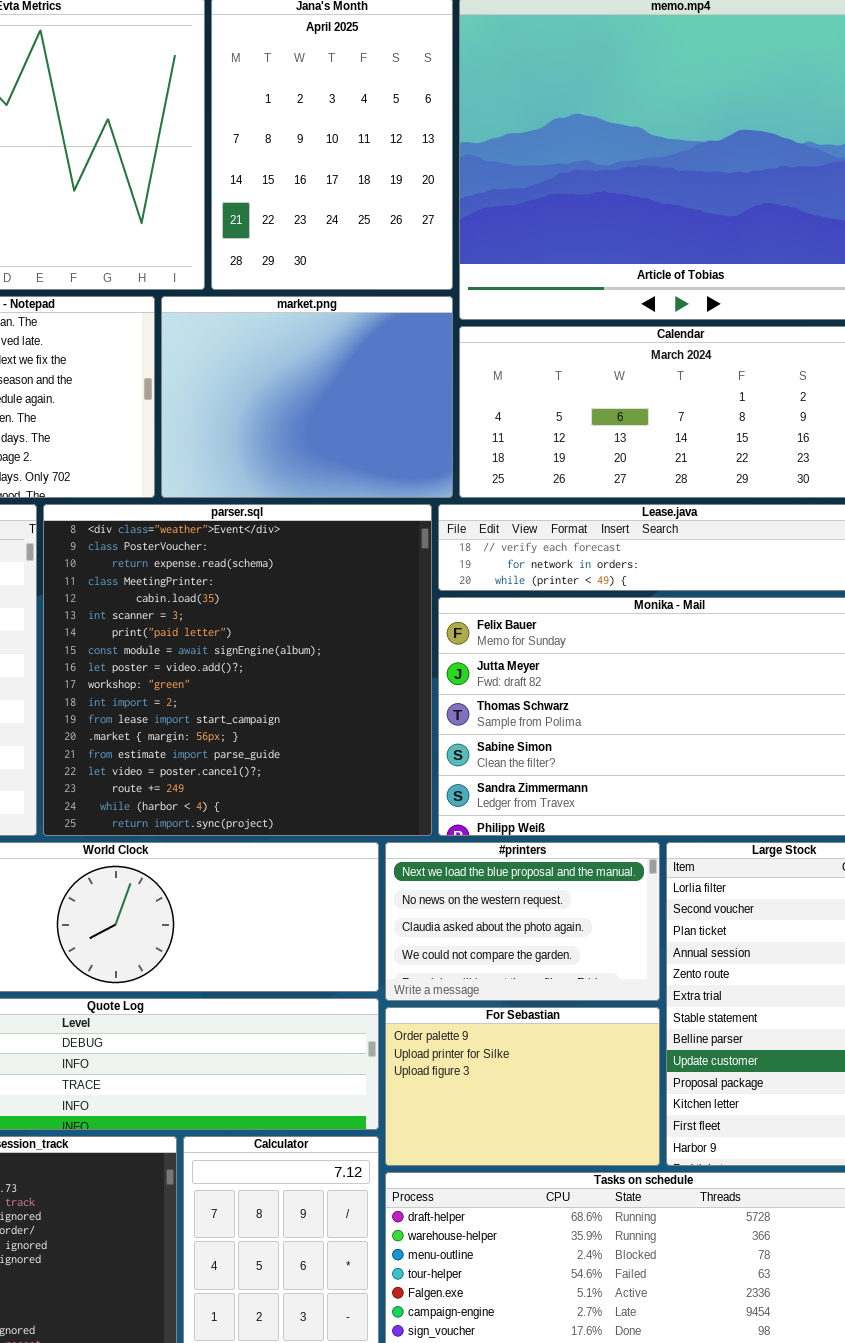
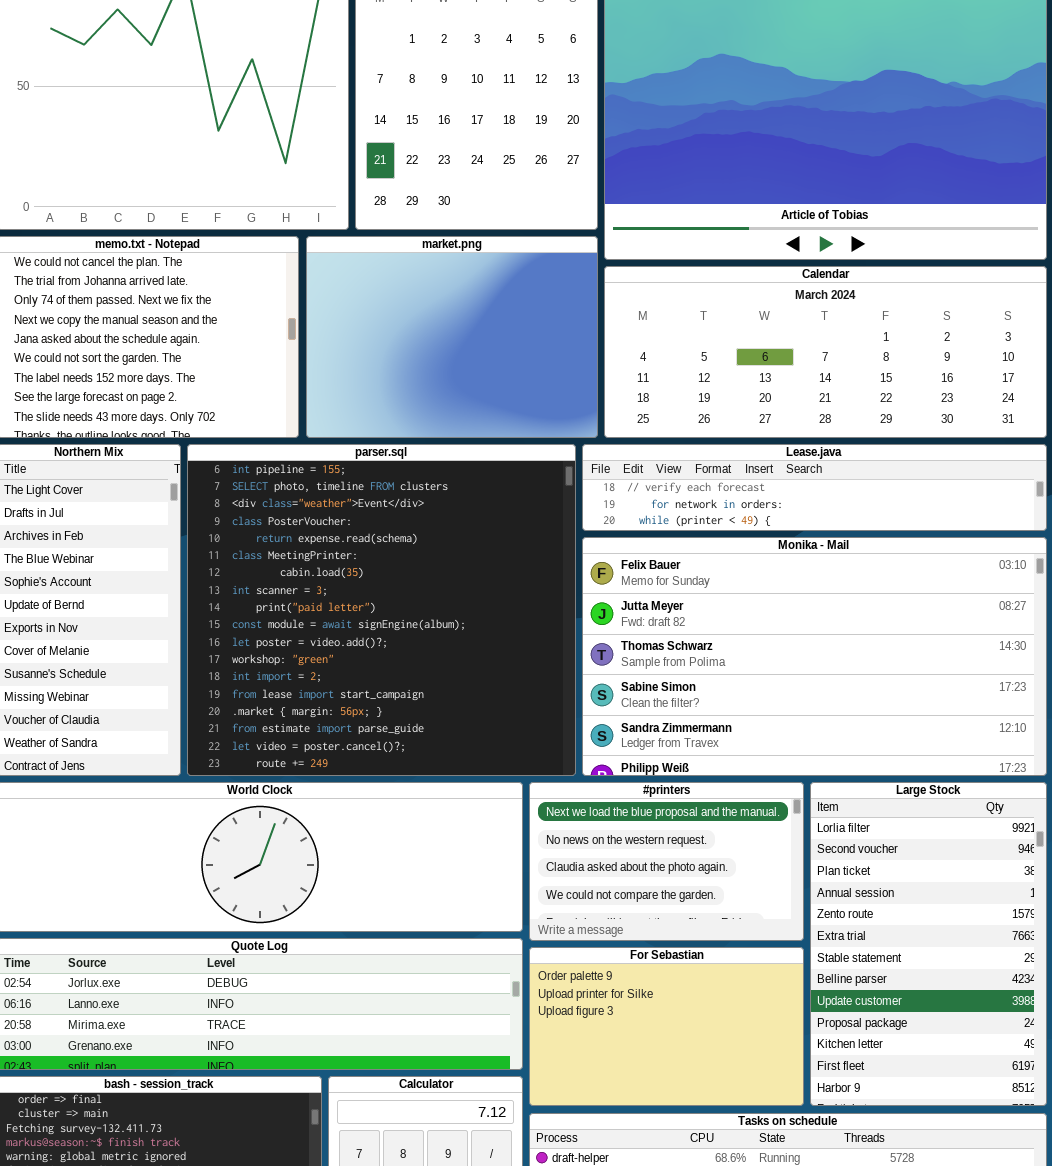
parser.sql: [43,504,432,836] -> [187,444,576,776], scrolled up 2 rows

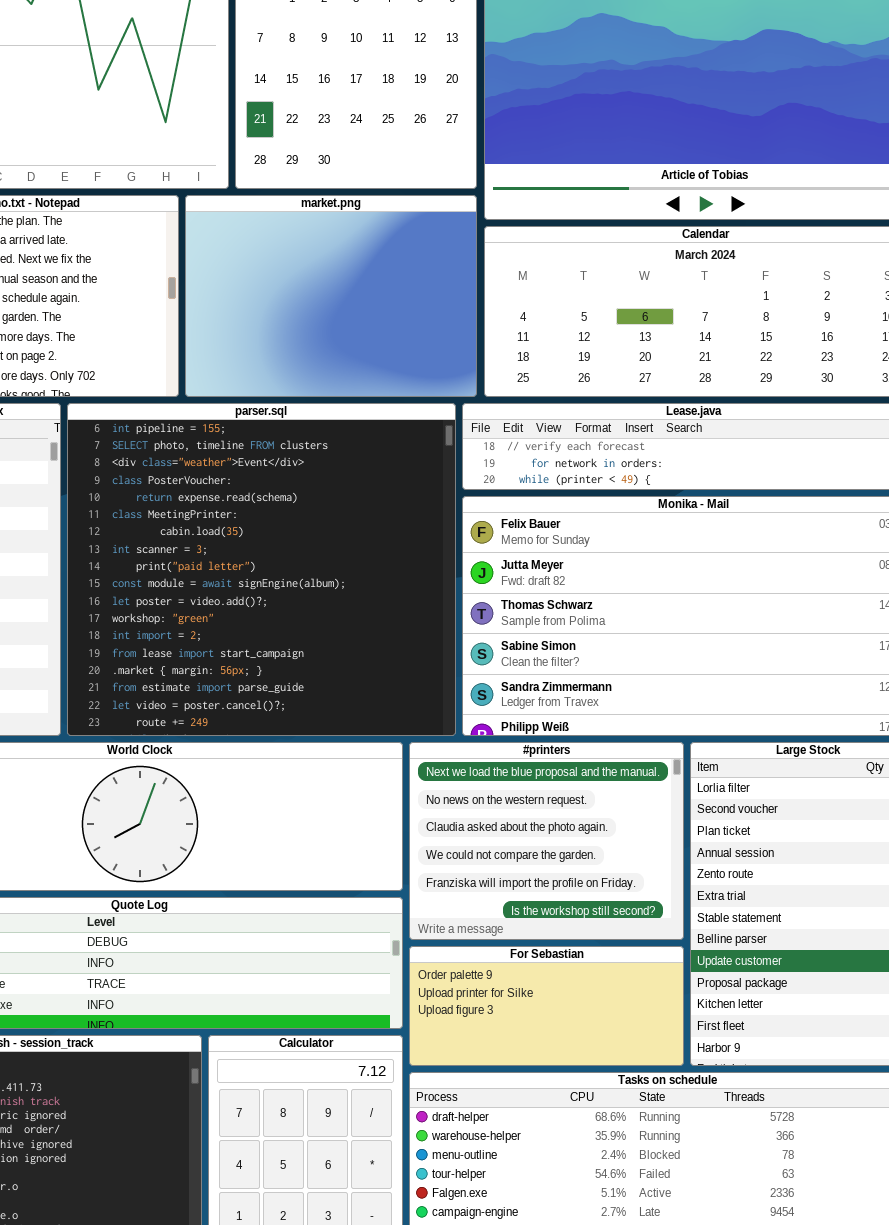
#printers: [529,782,804,941] -> [409,742,684,940], resized
For Sebastian: [529,947,804,1106] -> [409,946,684,1066], resized

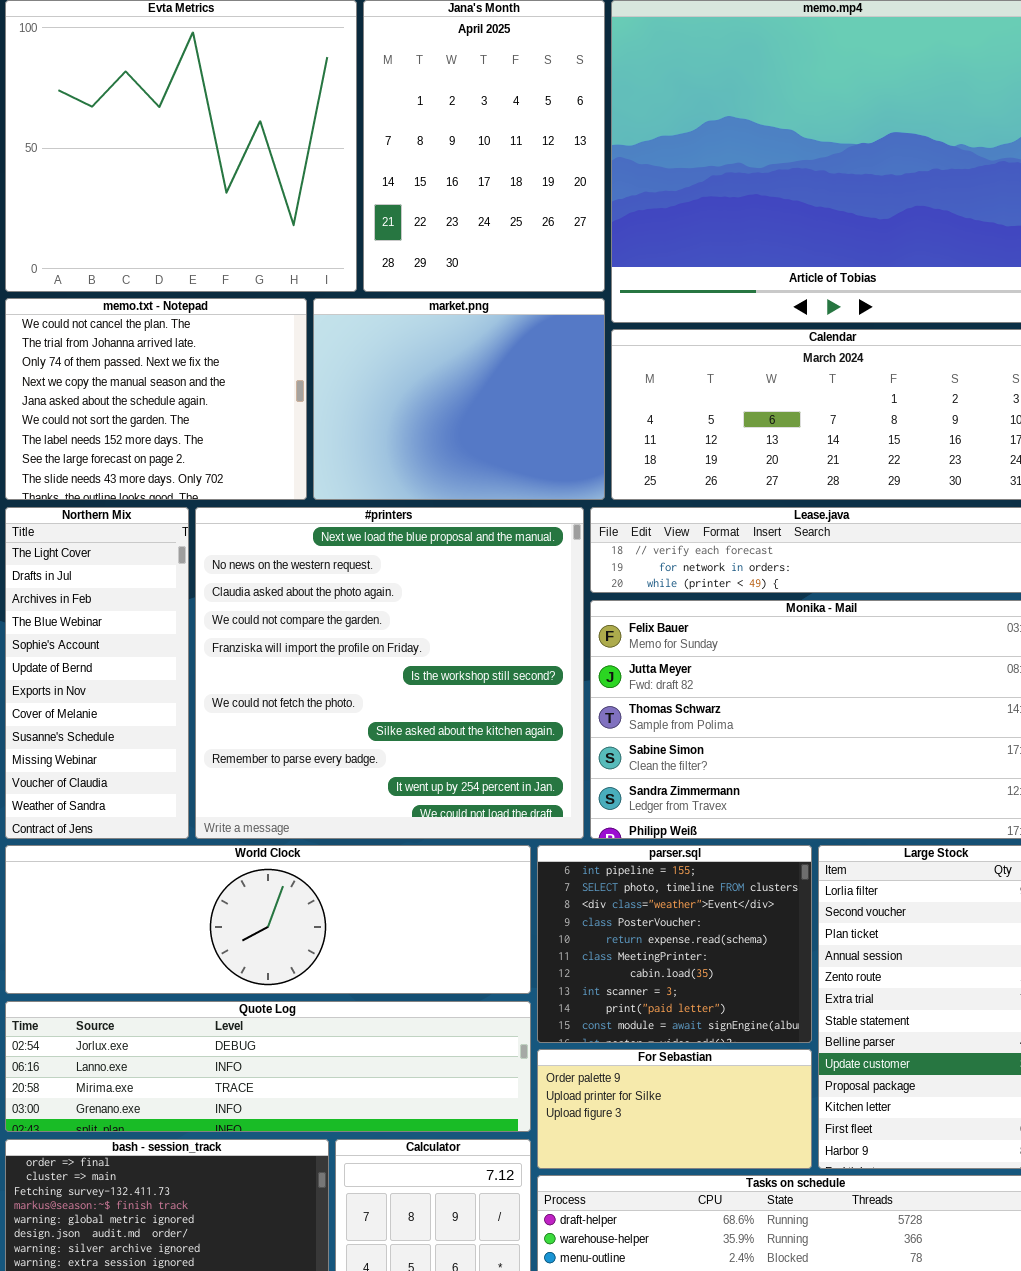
parser.sql: [67,403,456,736] -> [537,845,812,1043], moved, resized
#printers: [409,742,684,940] -> [195,507,584,839], moved, resized

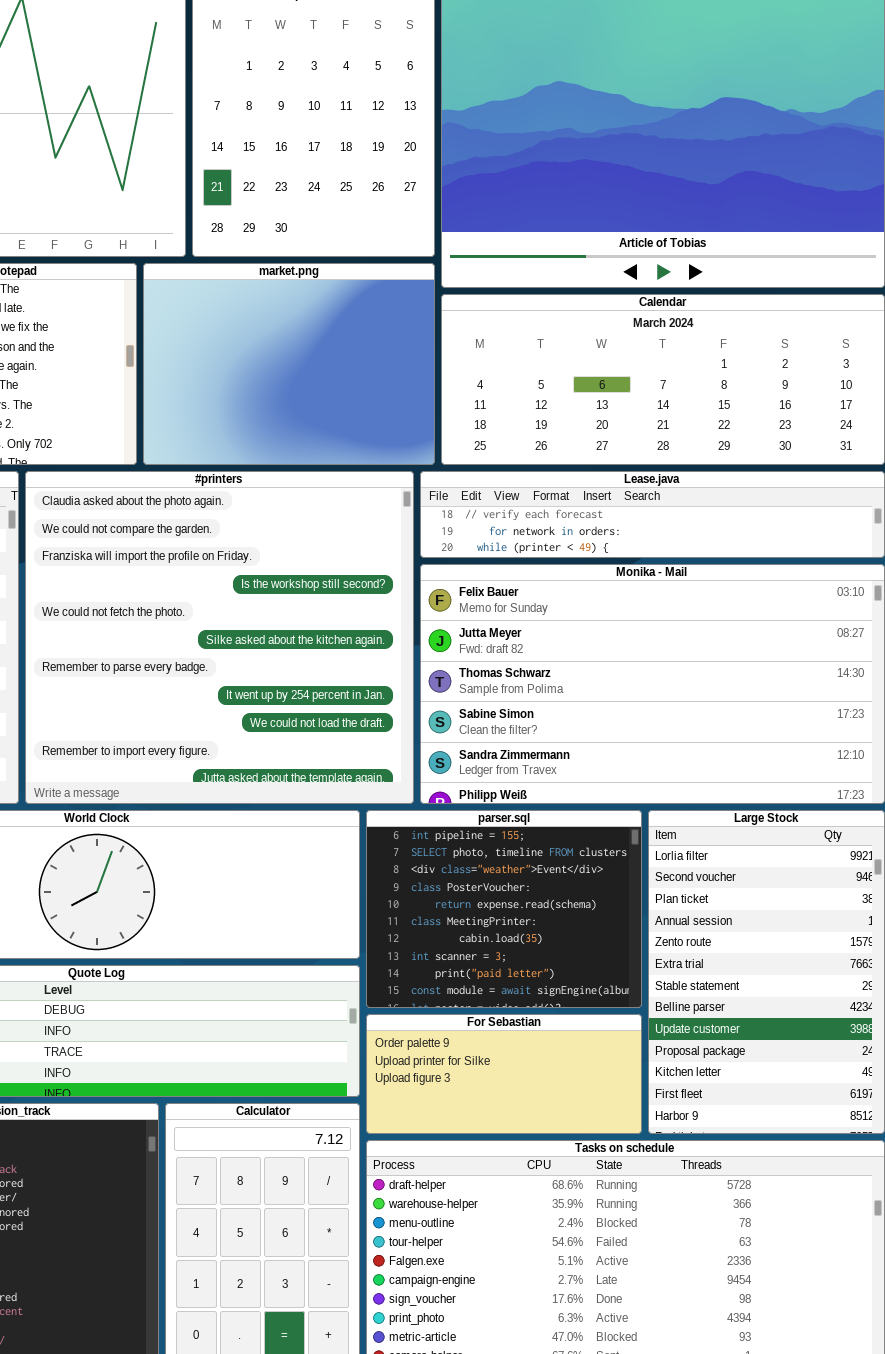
#printers: [195,507,584,839] -> [25,471,414,804], scrolled down 2 rows

